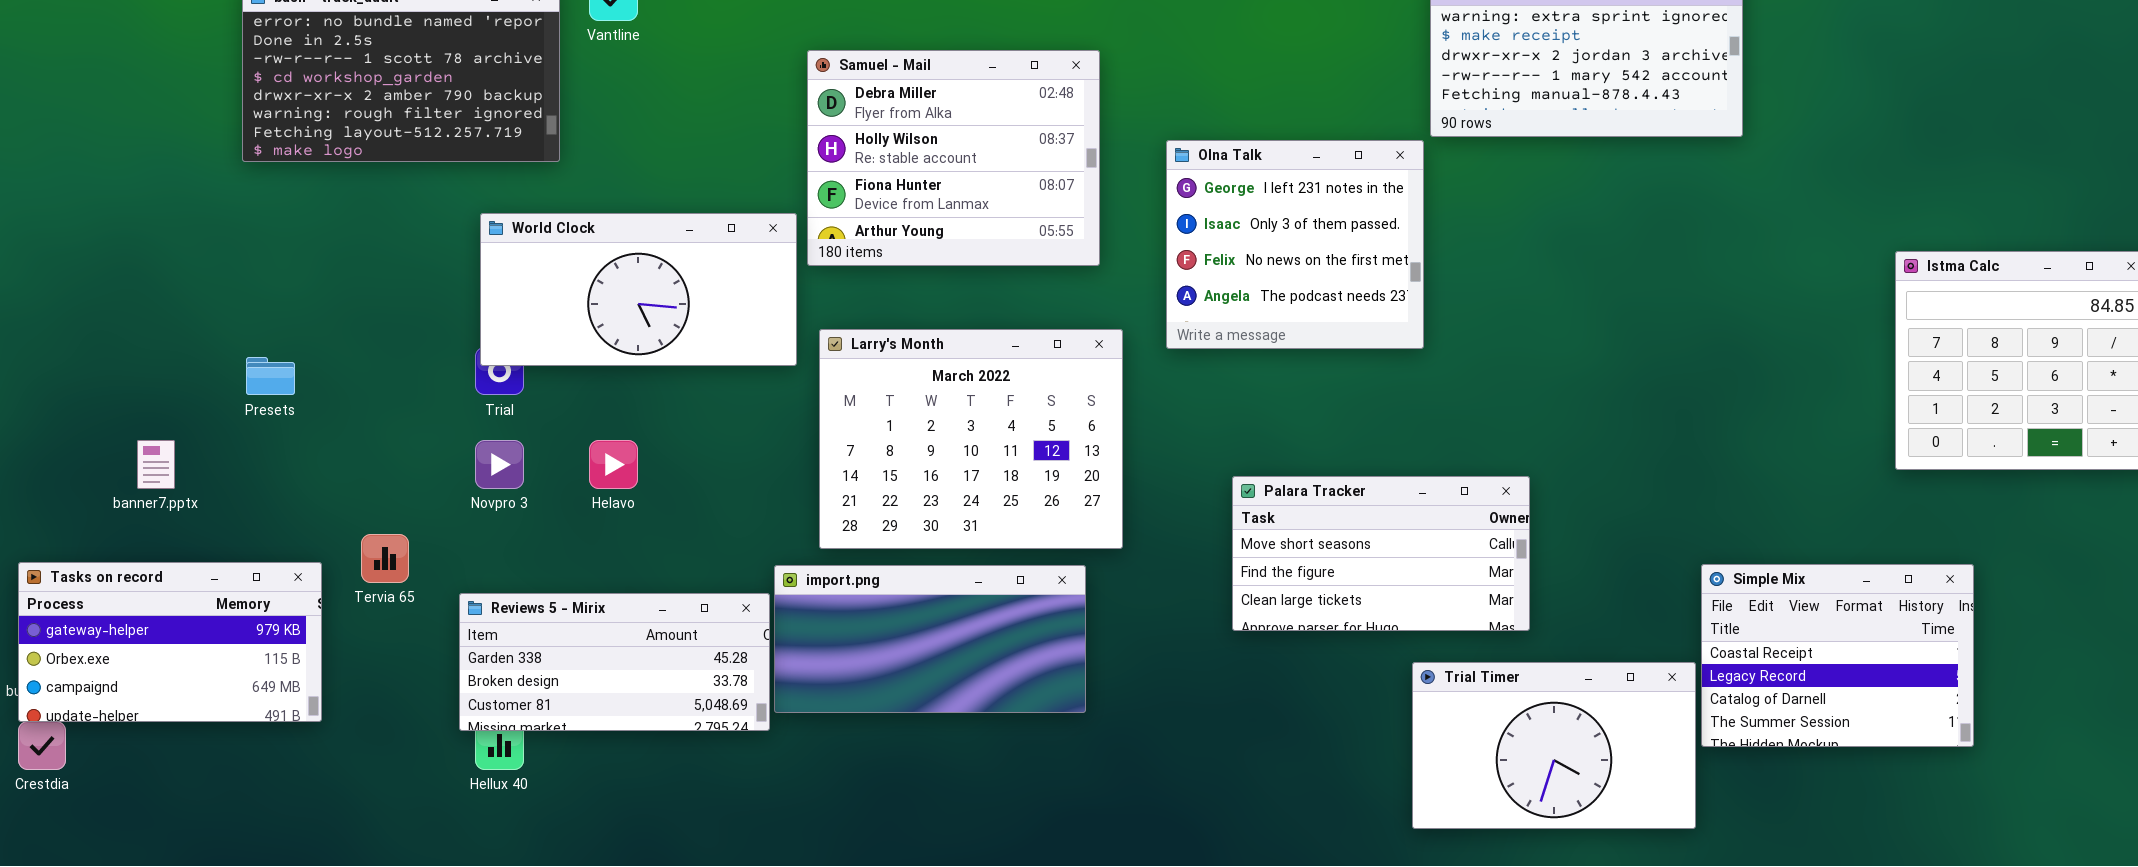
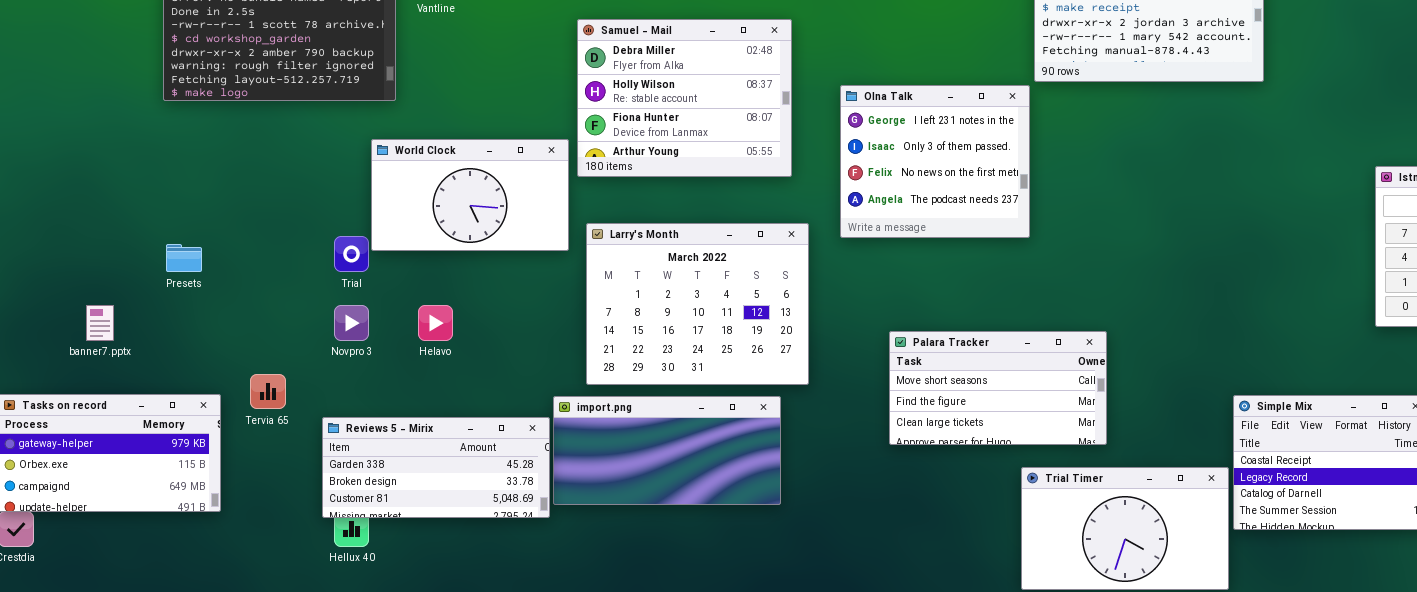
World Clock: [480,213,797,366] -> [371,139,569,251], resized

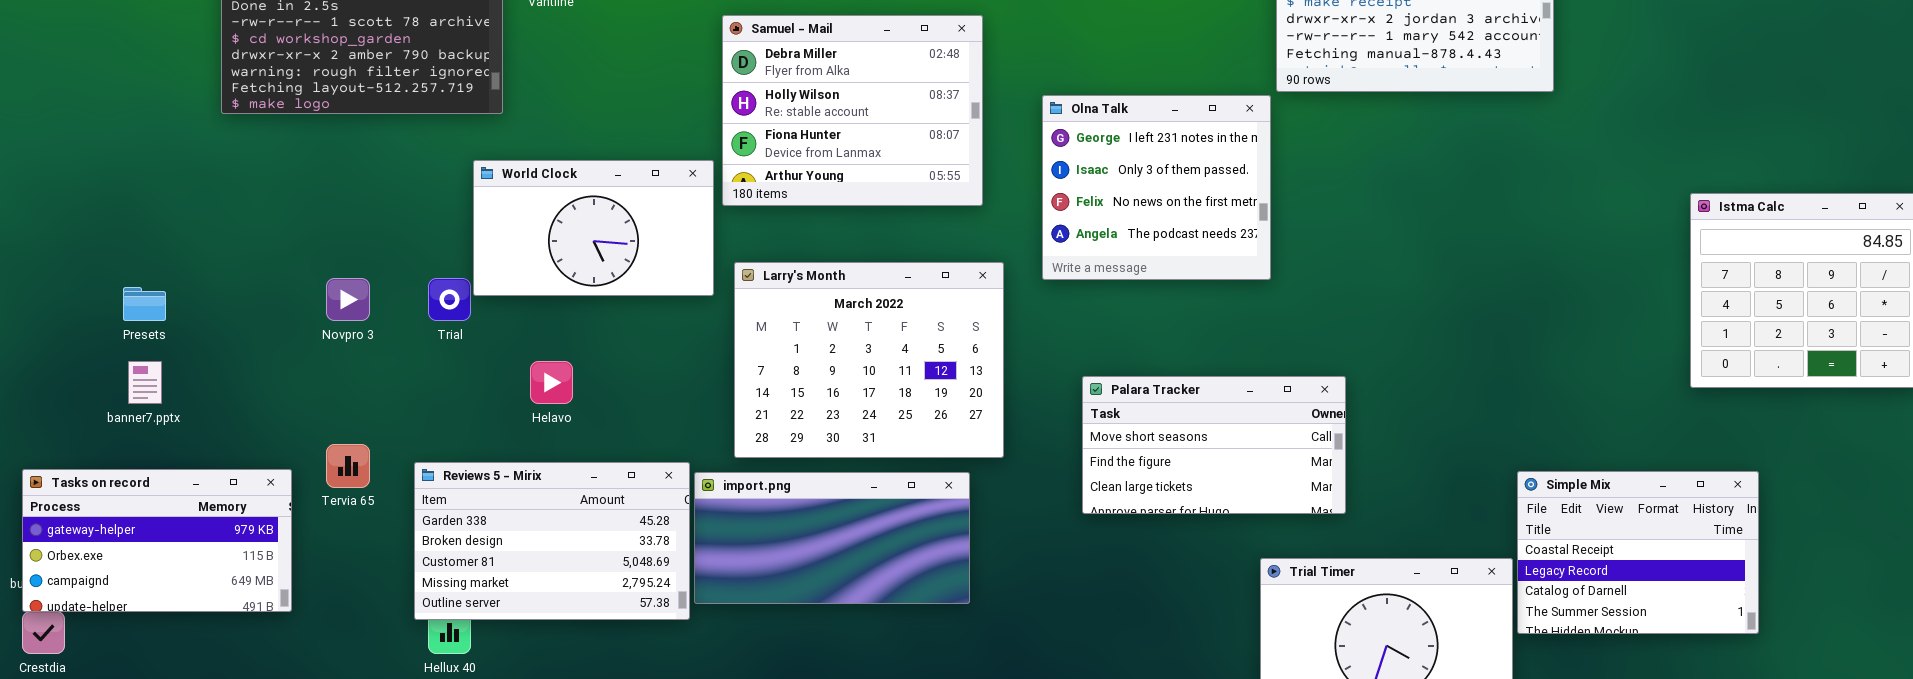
Presets: [166,244,202,272] -> [123,287,166,321], moved
Novpro 3: [334,305,369,341] -> [326,278,370,321], moved
Palara Tracker: [889,331,1107,445] -> [1082,376,1346,514], moved
Reviews 5 - Mirix: [322,417,550,518] -> [414,462,690,620], resized

